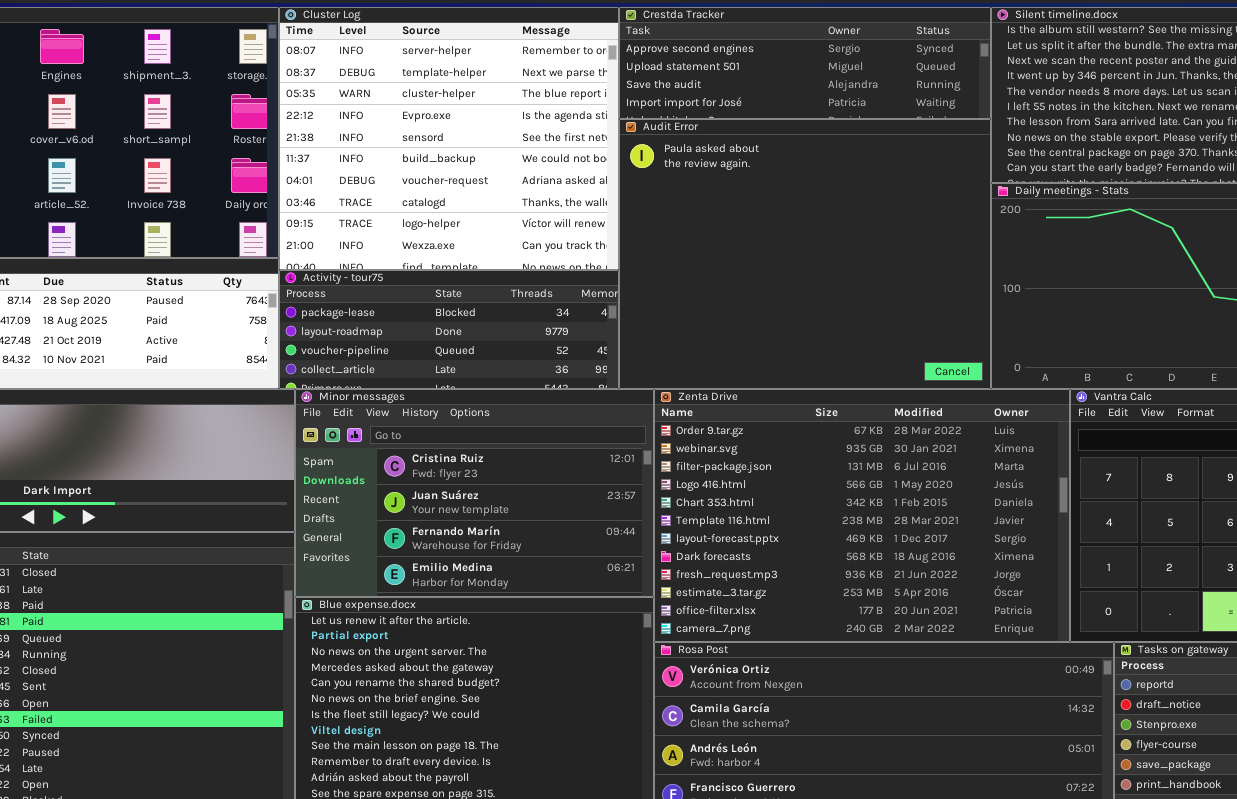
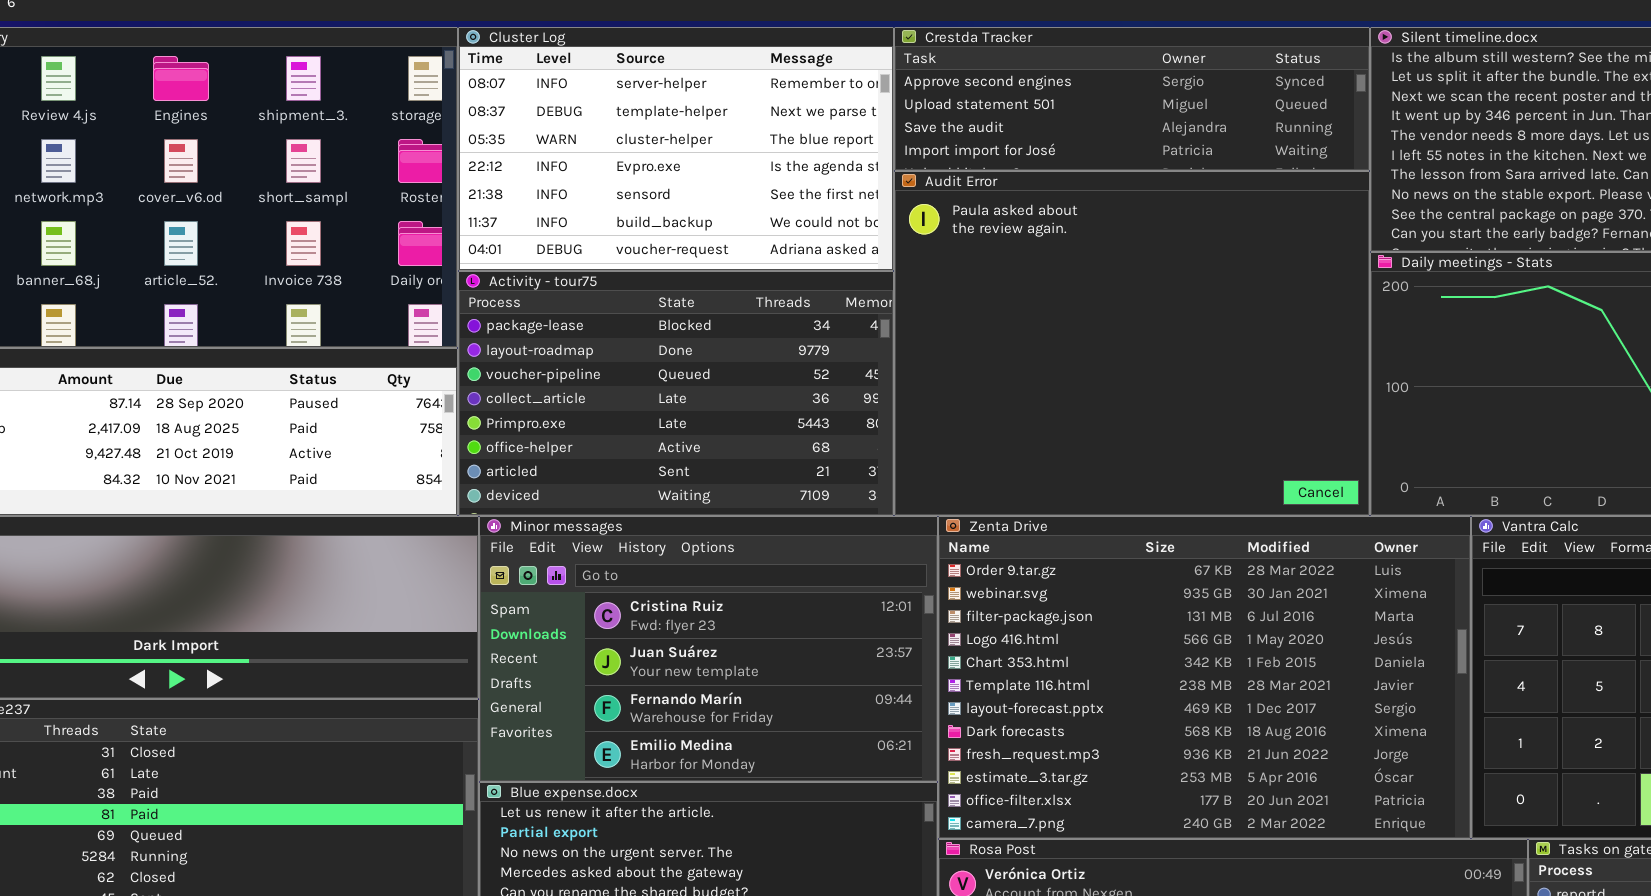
Cluster Log: [279,7,619,270] -> [458,27,894,271], resized
Activity - tour75: [279,270,619,389] -> [458,271,894,516], resized

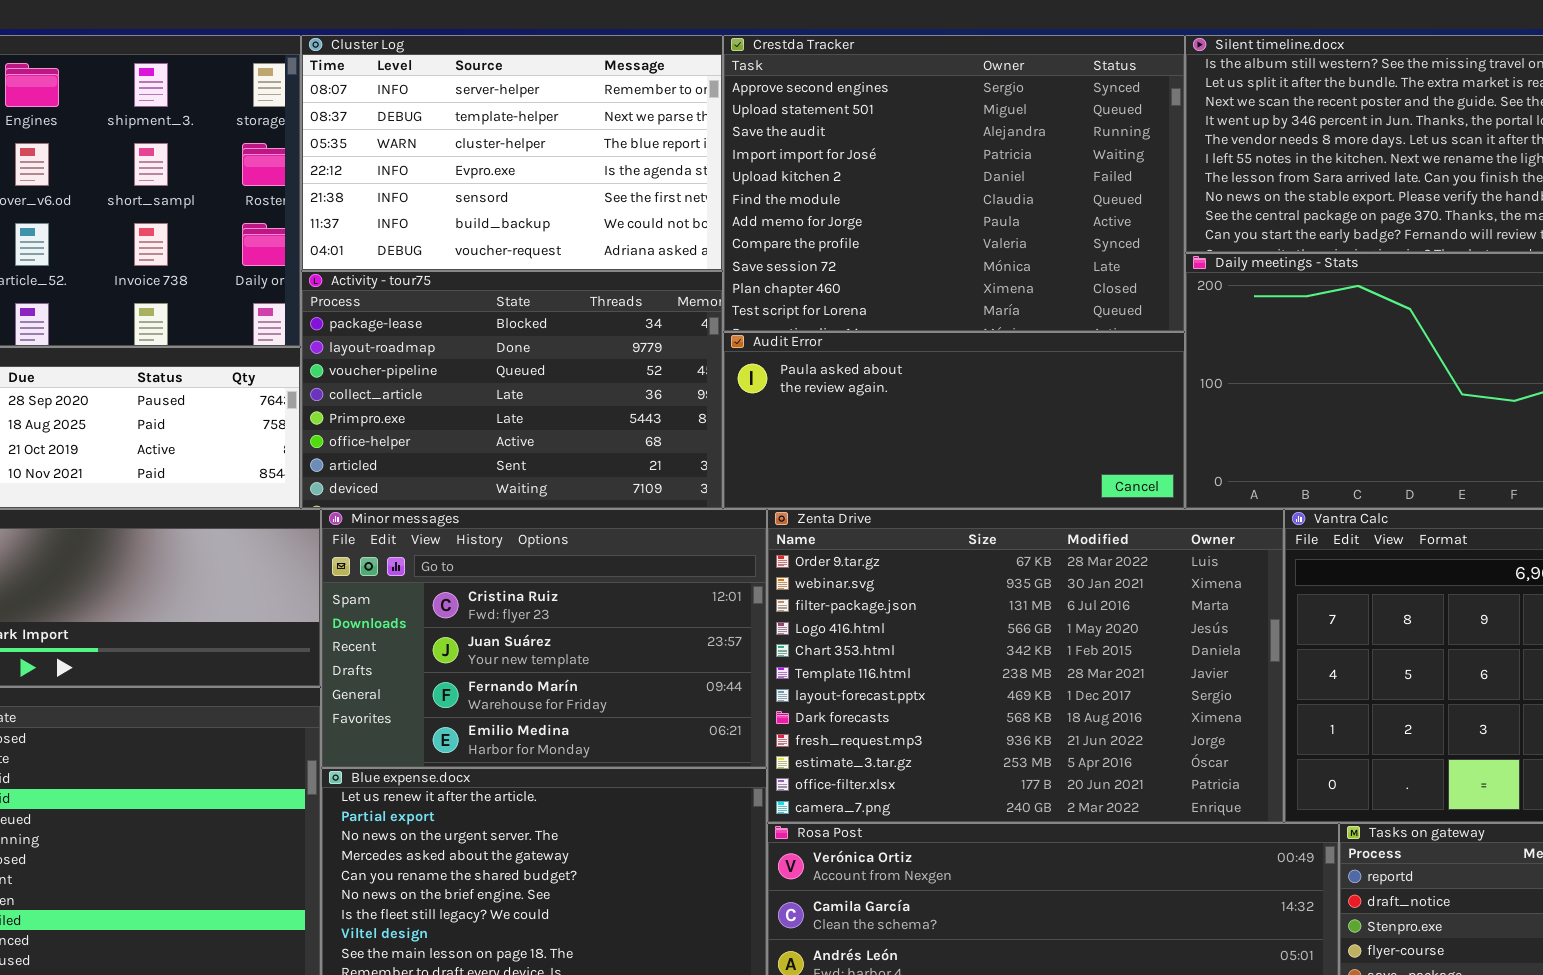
Crestda Tracker: [894,27,1370,171] -> [723,35,1185,332], resized
Audit Error: [894,171,1370,516] -> [723,332,1185,509], resized

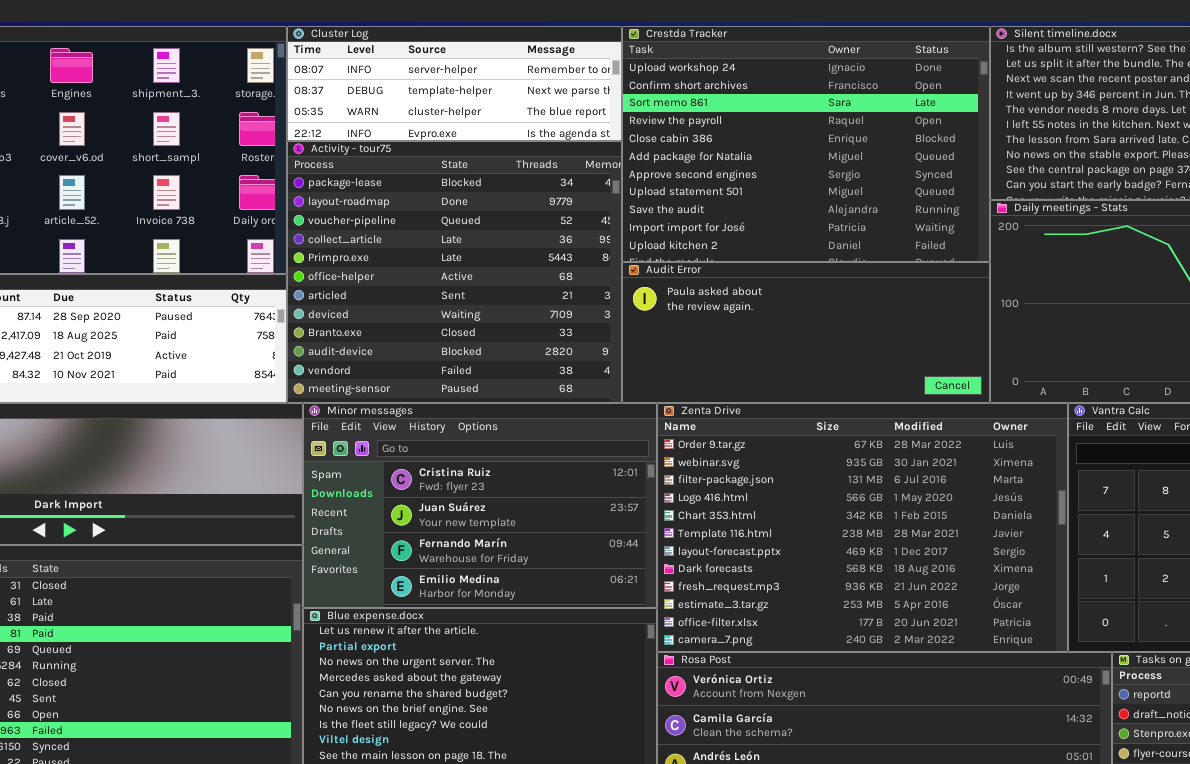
Cluster Log: [301,35,723,271] -> [287,26,622,141], resized
Crestda Tracker: [723,35,1185,332] -> [622,26,990,262], scrolled up 6 rows
Activity - tour75: [301,271,723,509] -> [287,141,622,403], resized

